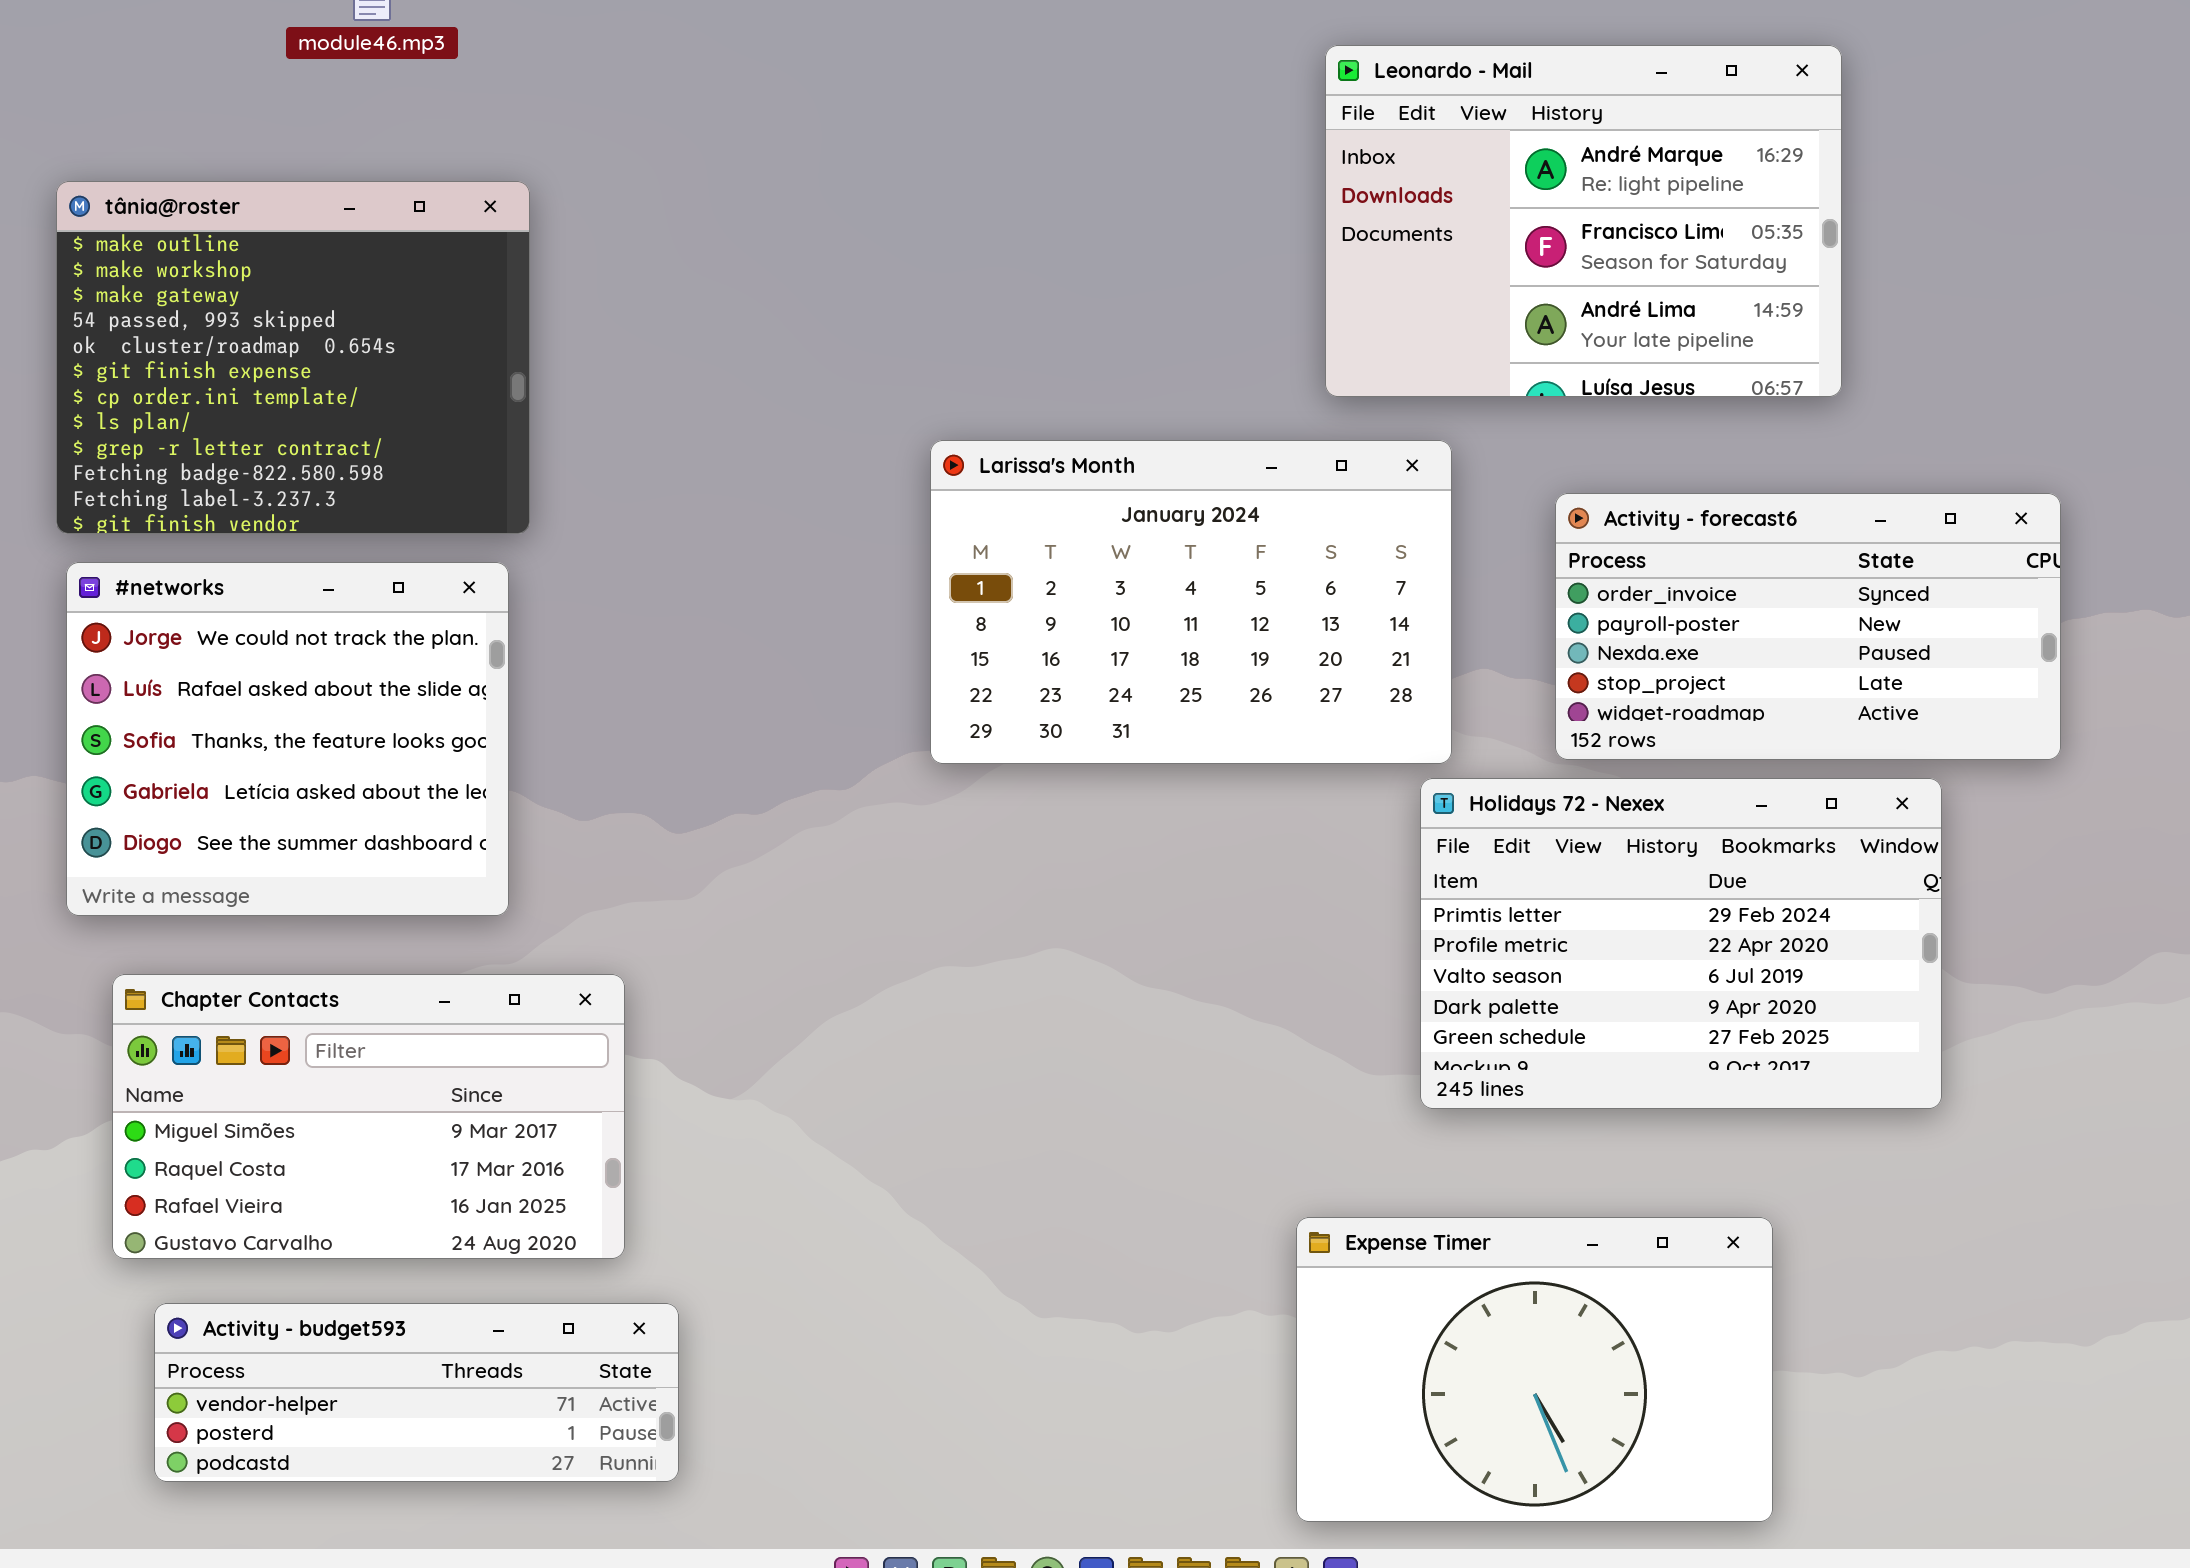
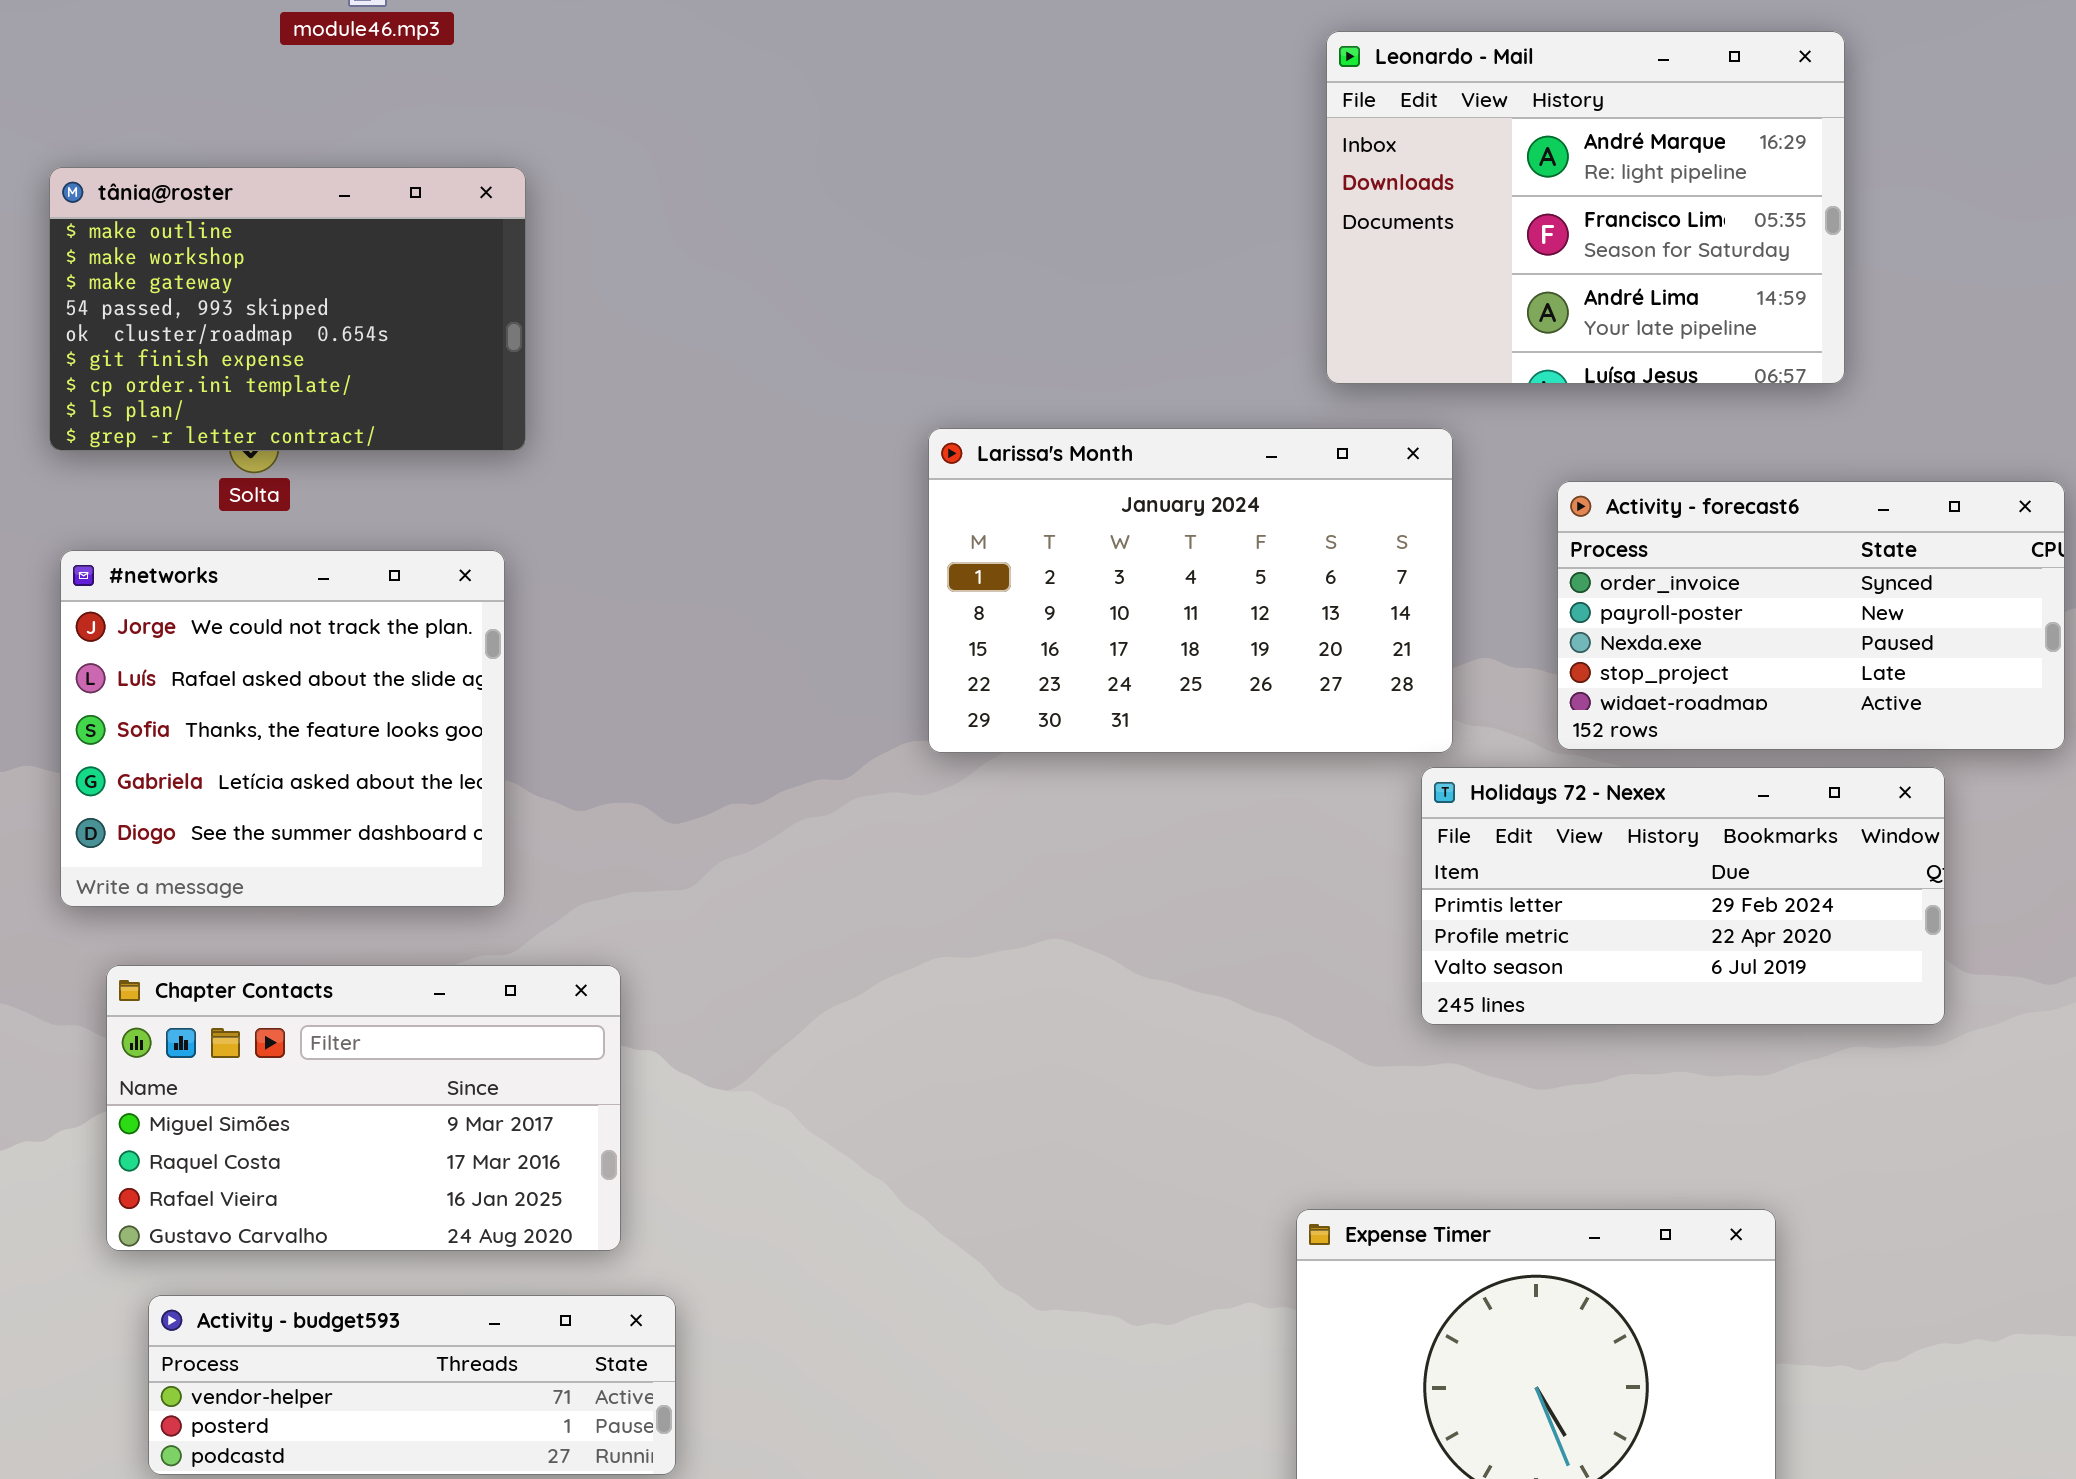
tânia@roster: [56,181,530,534] -> [49,167,526,451], resized
Holidays 72 - Nexex: [1420,778,1942,1109] -> [1421,767,1945,1025], resized

